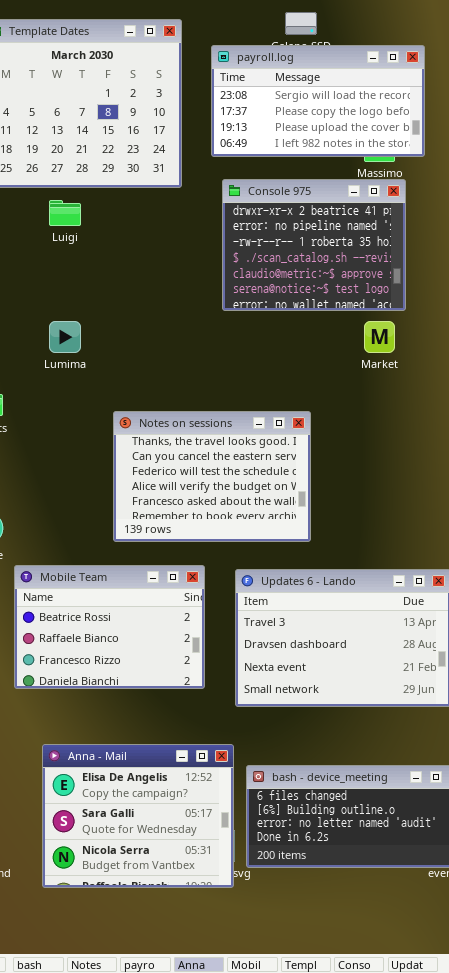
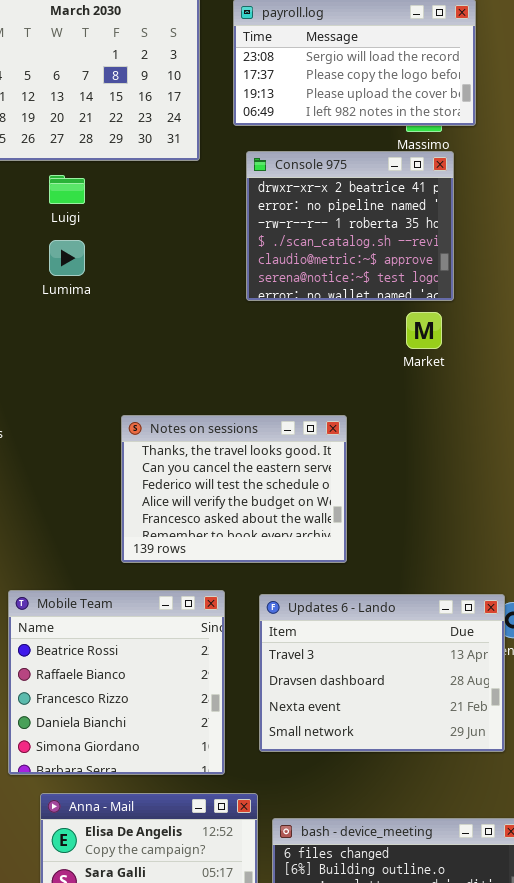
Lumima: [49,321,81,353] -> [49,240,85,276], moved
Mobile Team: [14,565,205,689] -> [8,590,225,775], resized

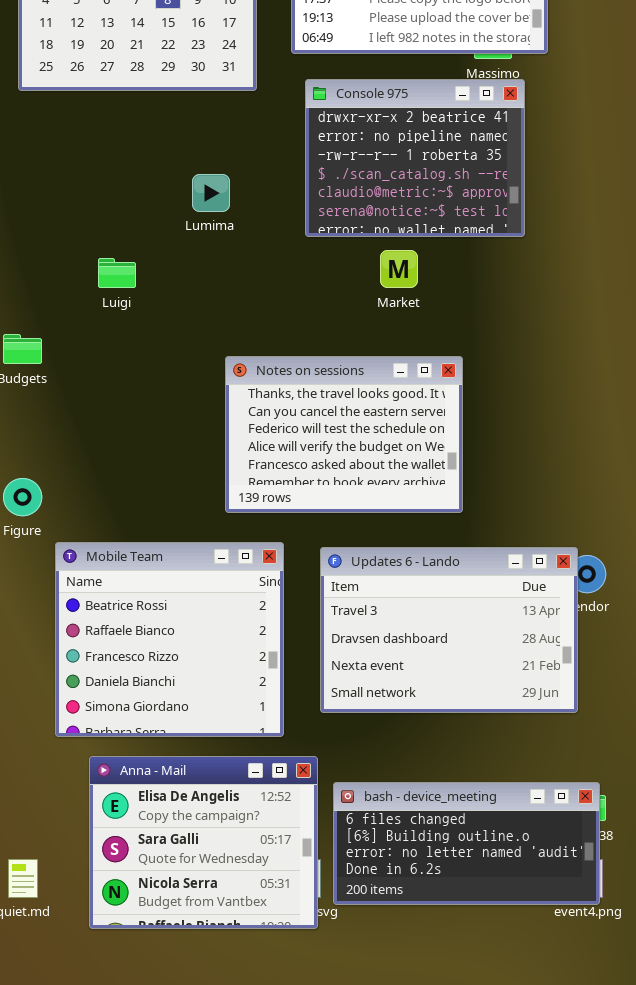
Luigi: [49,175,85,204] -> [98,258,136,288], moved
Lumima: [49,240,85,276] -> [192,174,230,212], moved
Market: [406,312,442,349] -> [380,250,418,288], moved
Notes on sessions: [121,415,347,563] -> [225,356,463,513], moved

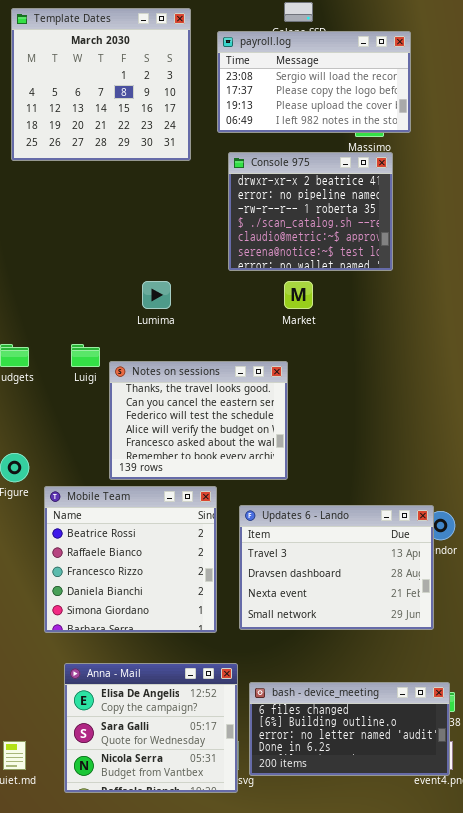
Lumima: [192,174,230,212] -> [142,281,171,309], moved
Luigi: [98,258,136,288] -> [71,344,100,367], moved
Notes on sessions: [225,356,463,513] -> [109,361,288,480], moved
Mobile Team: [55,542,284,737] -> [44,486,217,633], moved

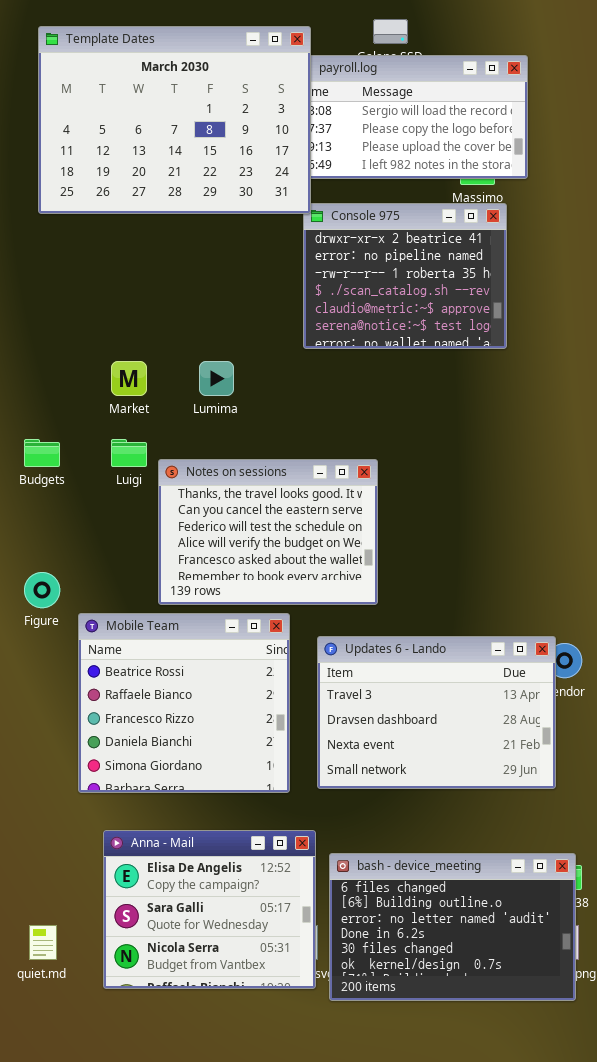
Template Dates: [11,8,191,161] -> [38,26,311,214], resized
Market: [284,281,313,309] -> [111,361,147,396], moved
bash - device_meeting: [249,682,450,776] -> [329,853,576,1001], resized

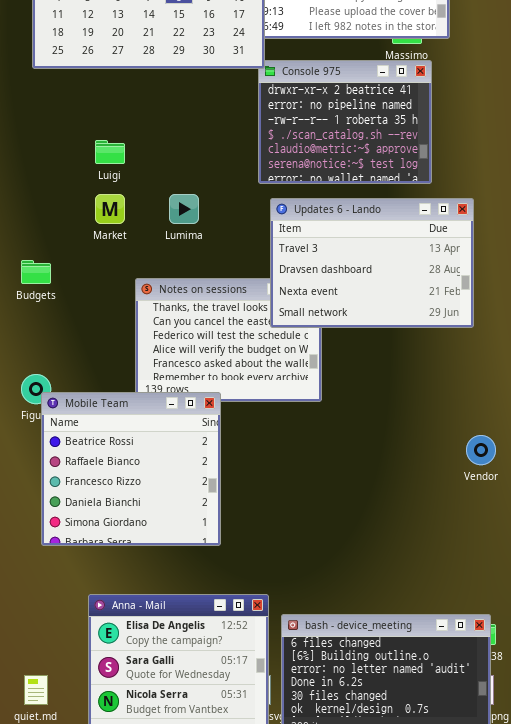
Luigi: [111,439,147,467] -> [95,140,125,164], moved
Mobile Team: [78,613,290,793] -> [41,392,221,546], moved
Updates 6 - Lando: [317,636,556,789] -> [270,198,474,328], moved

